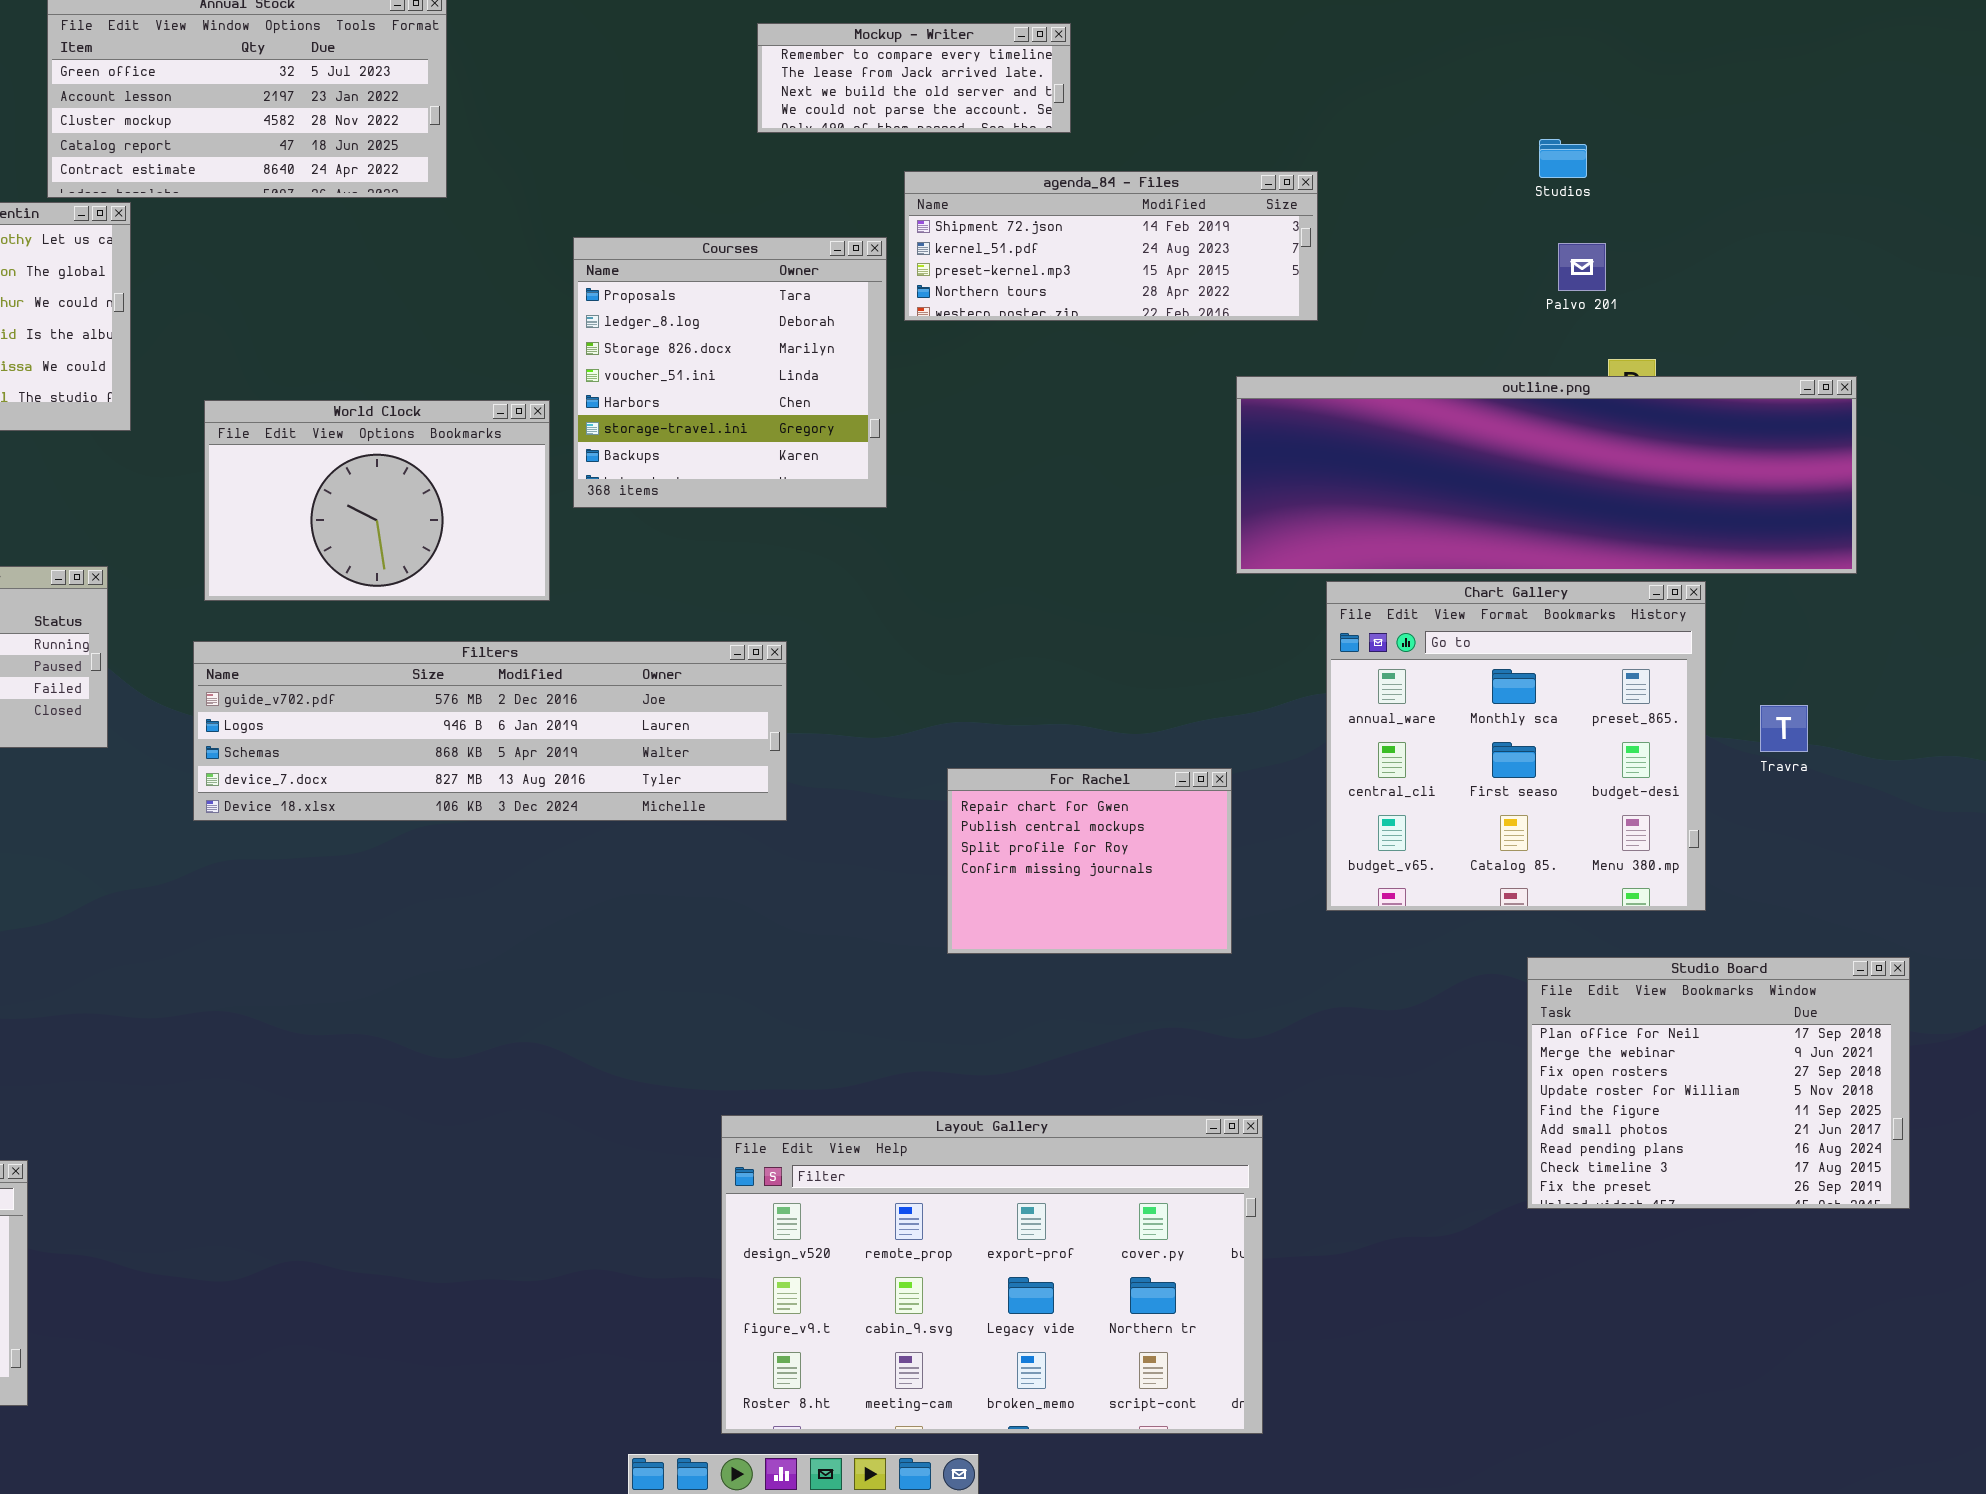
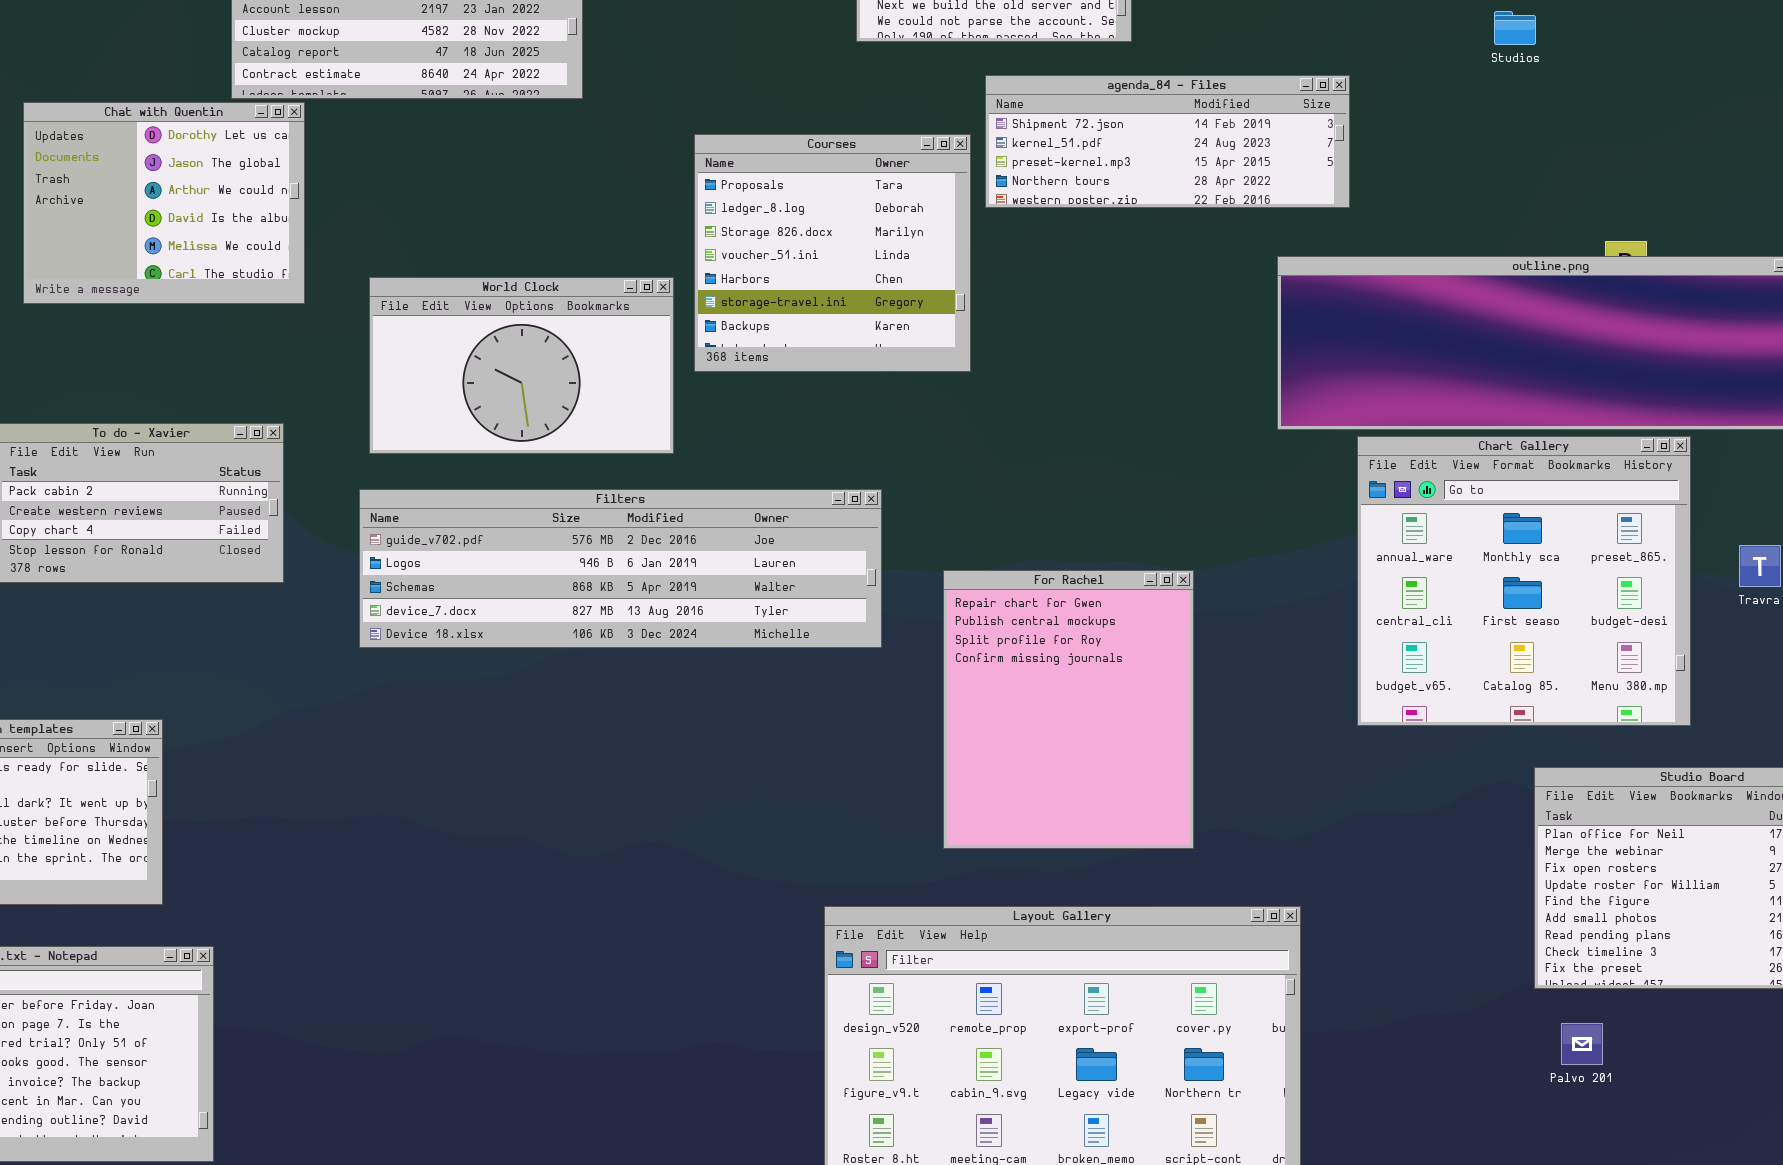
Studios: [1539,139,1587,178] -> [1494,11,1536,45], moved
Palvo 201: [1558,243,1606,291] -> [1561,1023,1603,1065], moved
For Rachel: [947,768,1232,954] -> [943,570,1194,849], moved, resized

